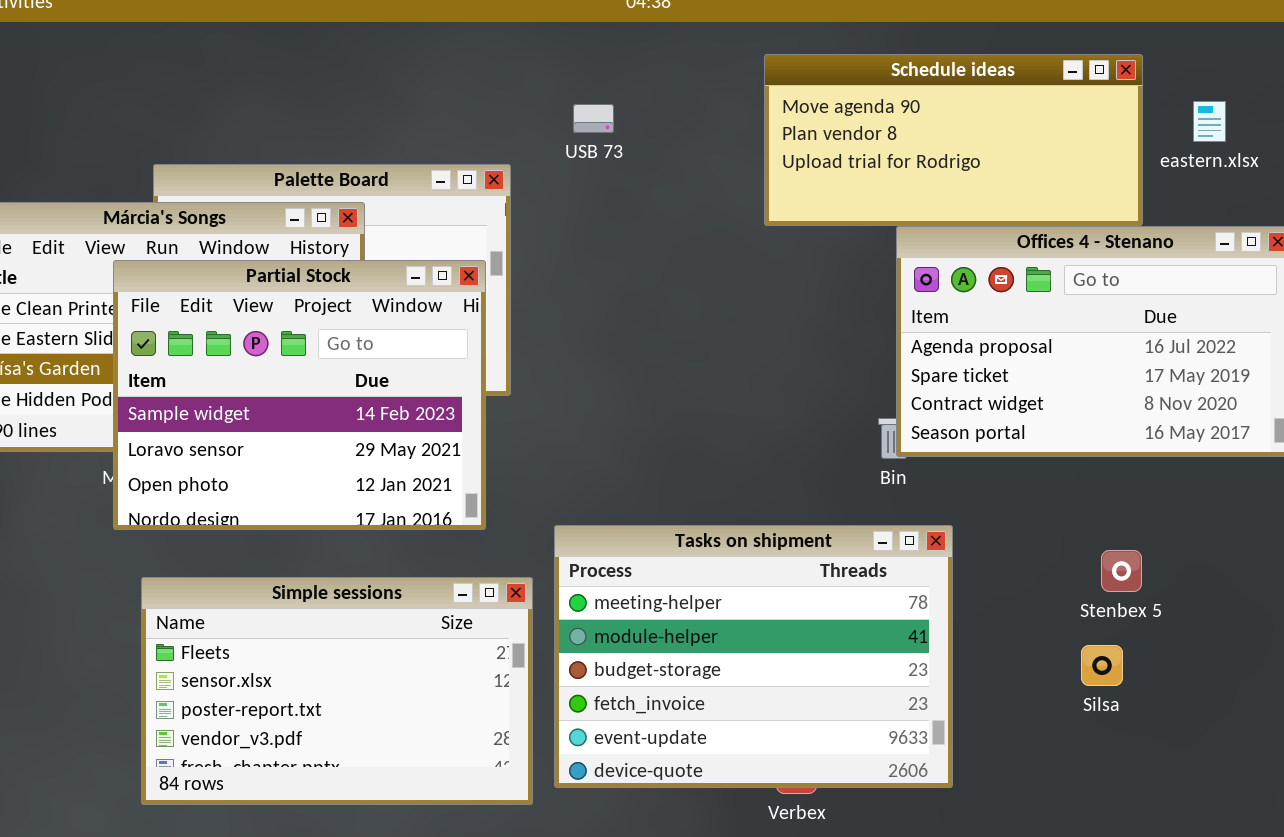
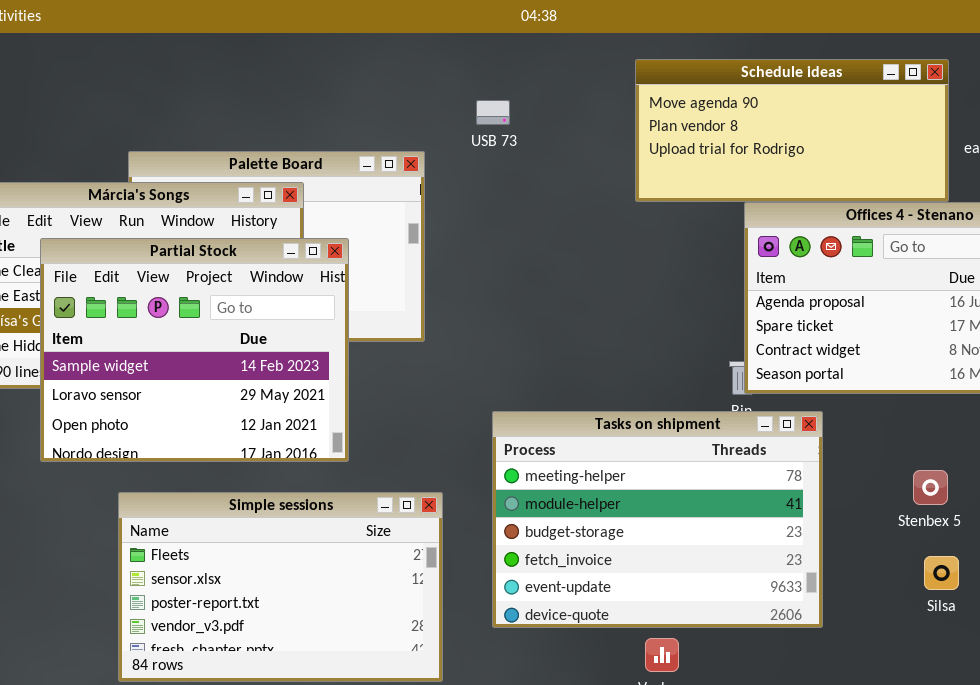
Partial Stock: [113,260,486,530] -> [40,238,349,462], moved
Tasks on shipment: [554,525,953,788] -> [492,411,823,628], moved
Silsa: [1081,645,1123,686] -> [924,556,959,590], moved

